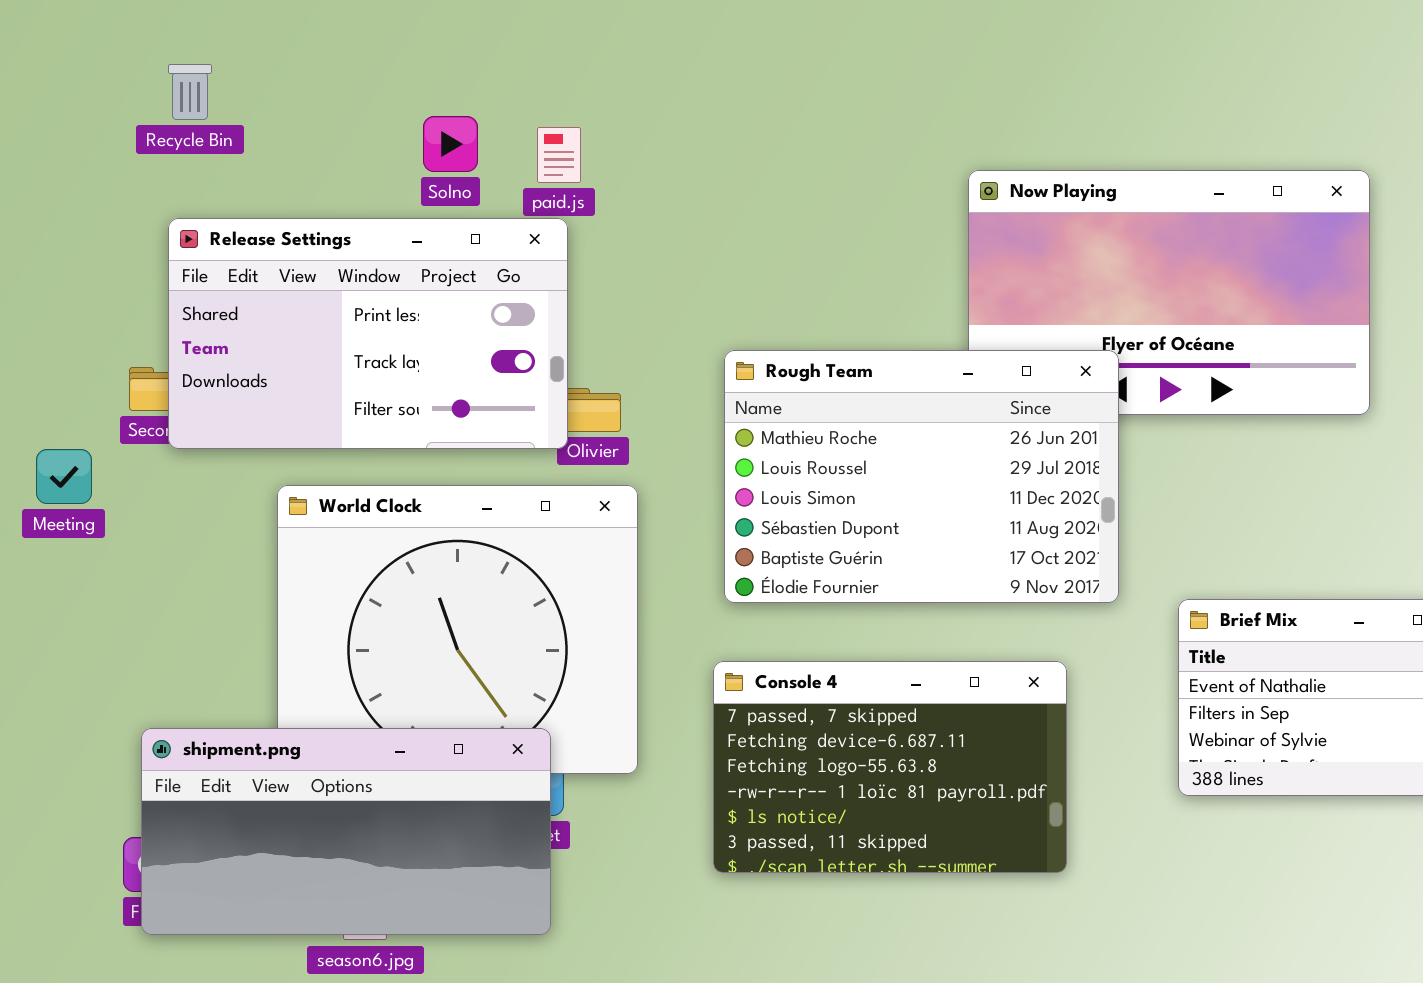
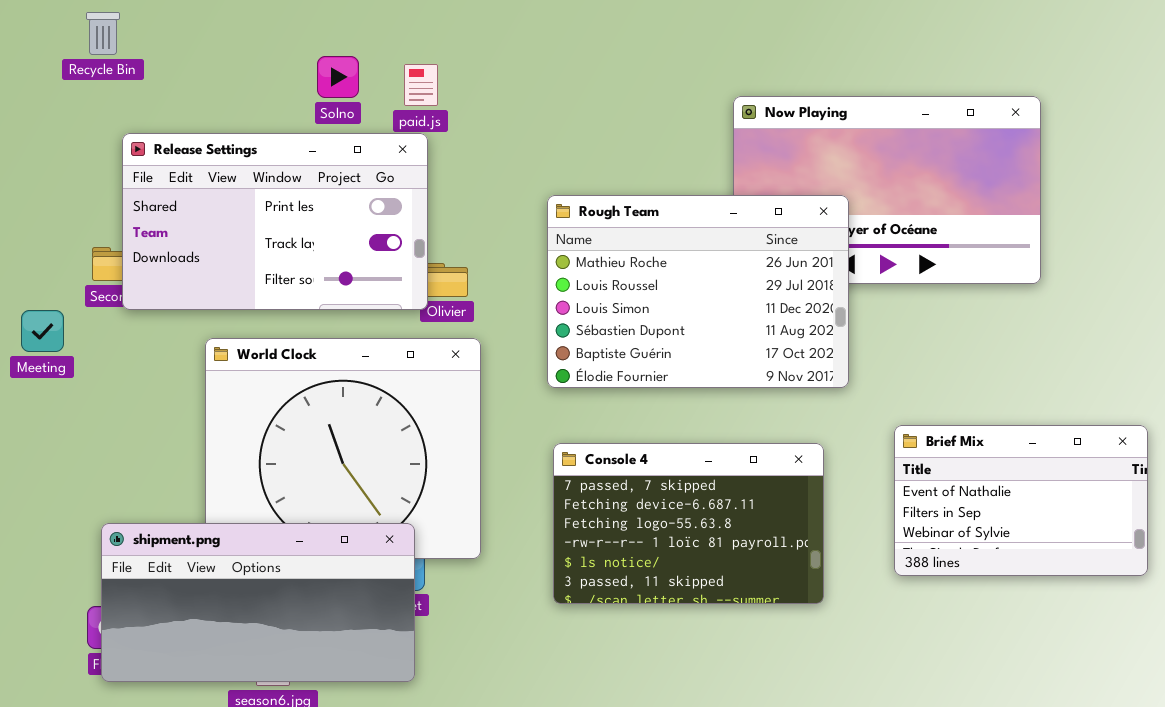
Recycle Bin: [168,64,212,120] -> [86,12,120,55], moved
Rough Team: [724,350,1119,603] -> [547,195,849,388], moved
Console 4: [713,661,1067,873] -> [553,443,824,604], moved

